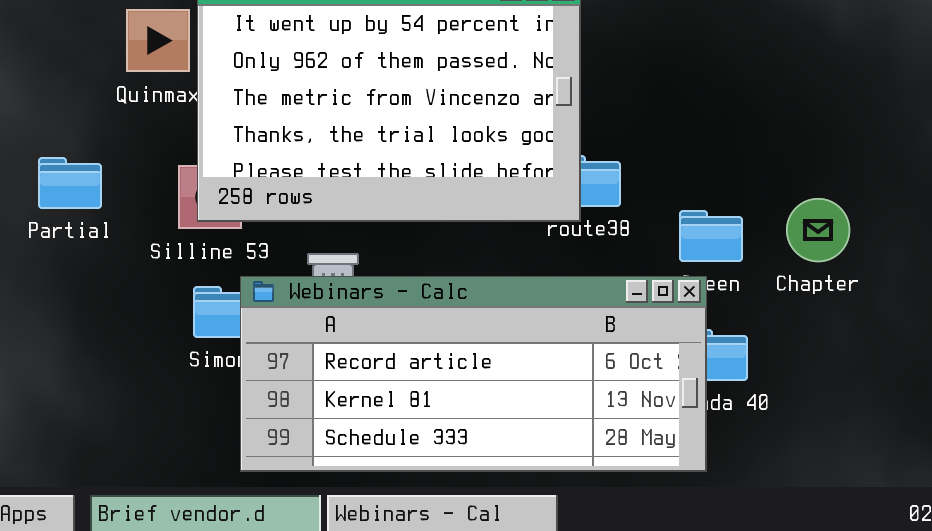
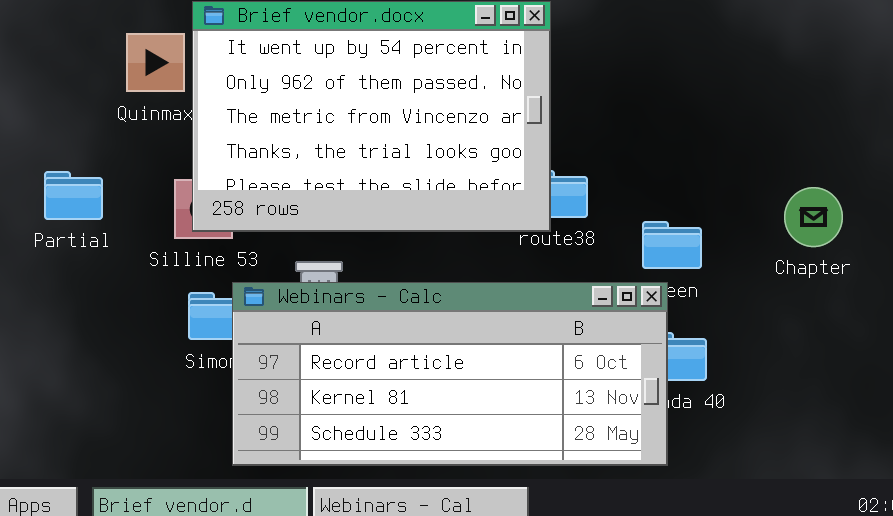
Chapter: [786,198,850,262] -> [784,187,843,247], moved

